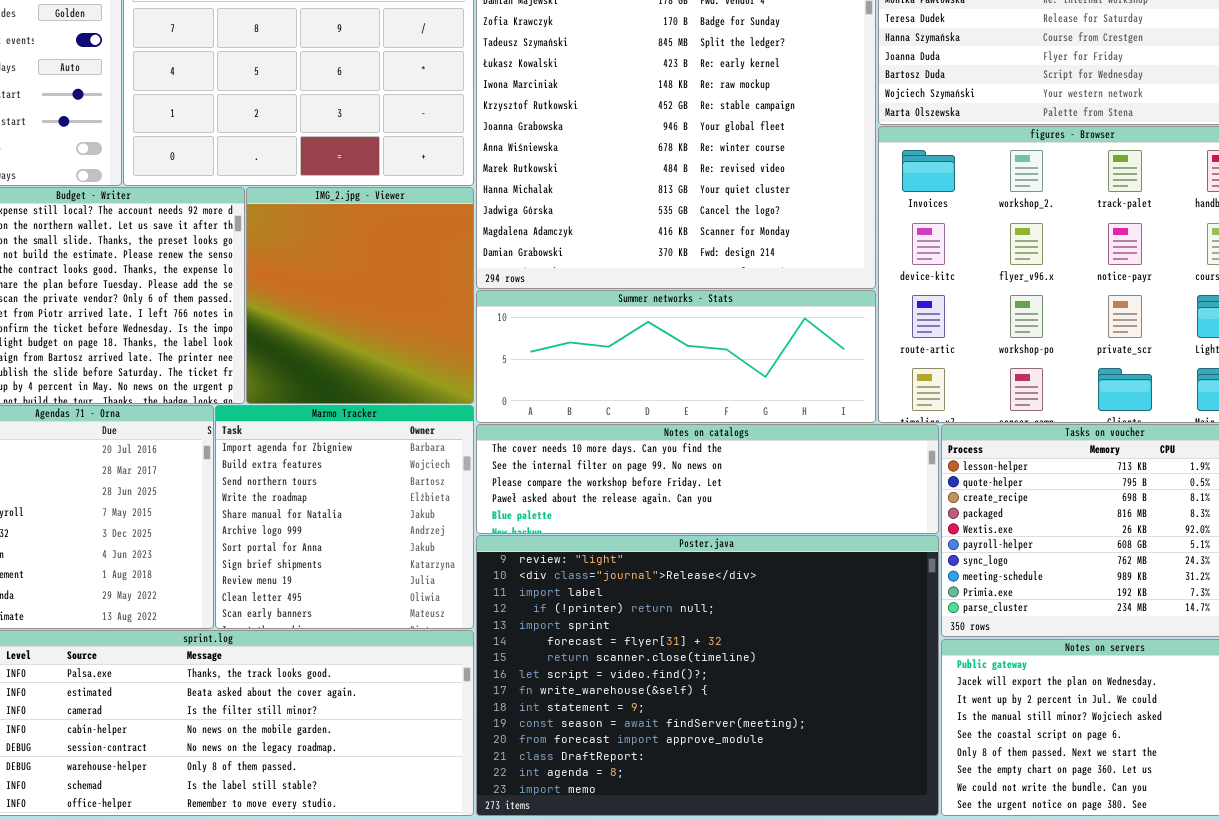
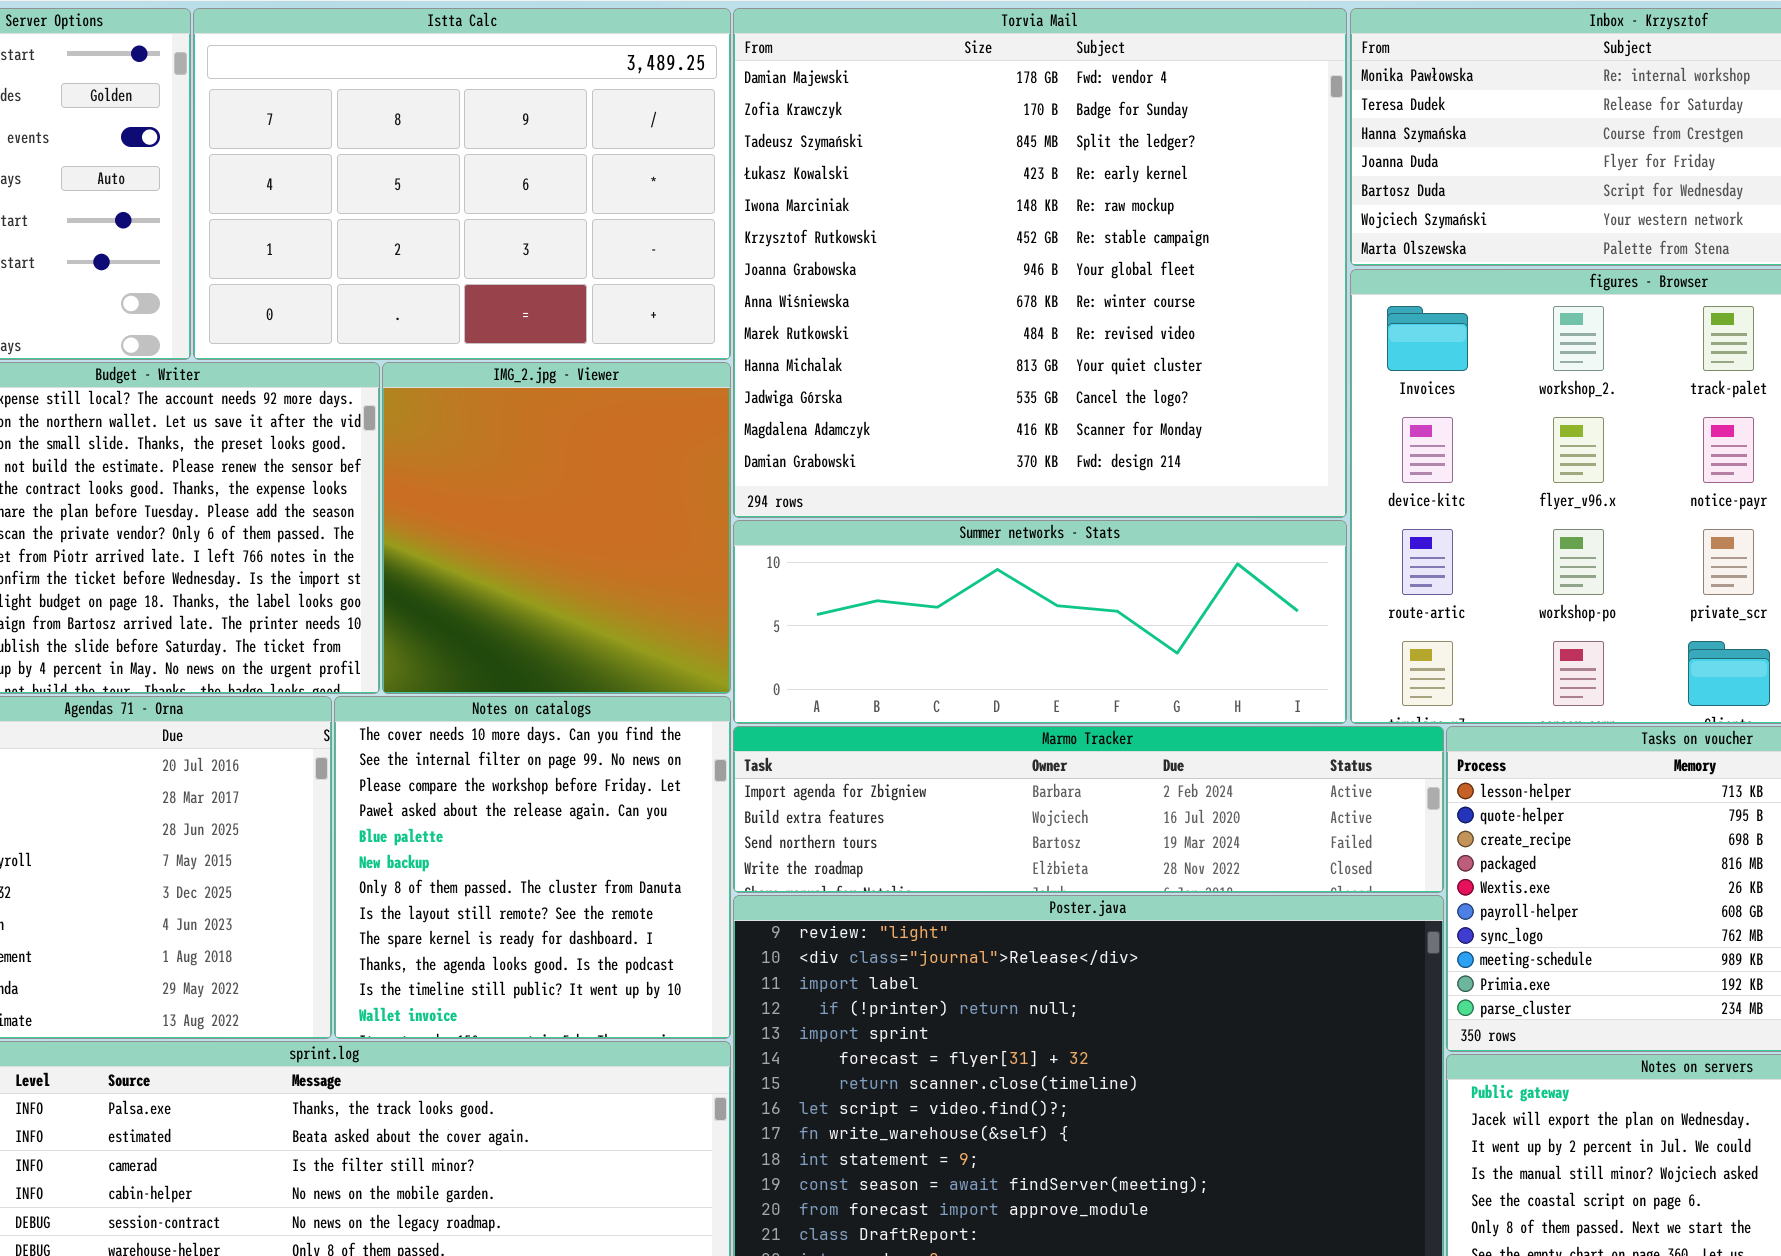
Marmo Tracker: [215,405,474,629] -> [733,726,1444,893], moved, resized
Notes on catalogs: [476,424,939,534] -> [334,696,731,1039], moved, resized

